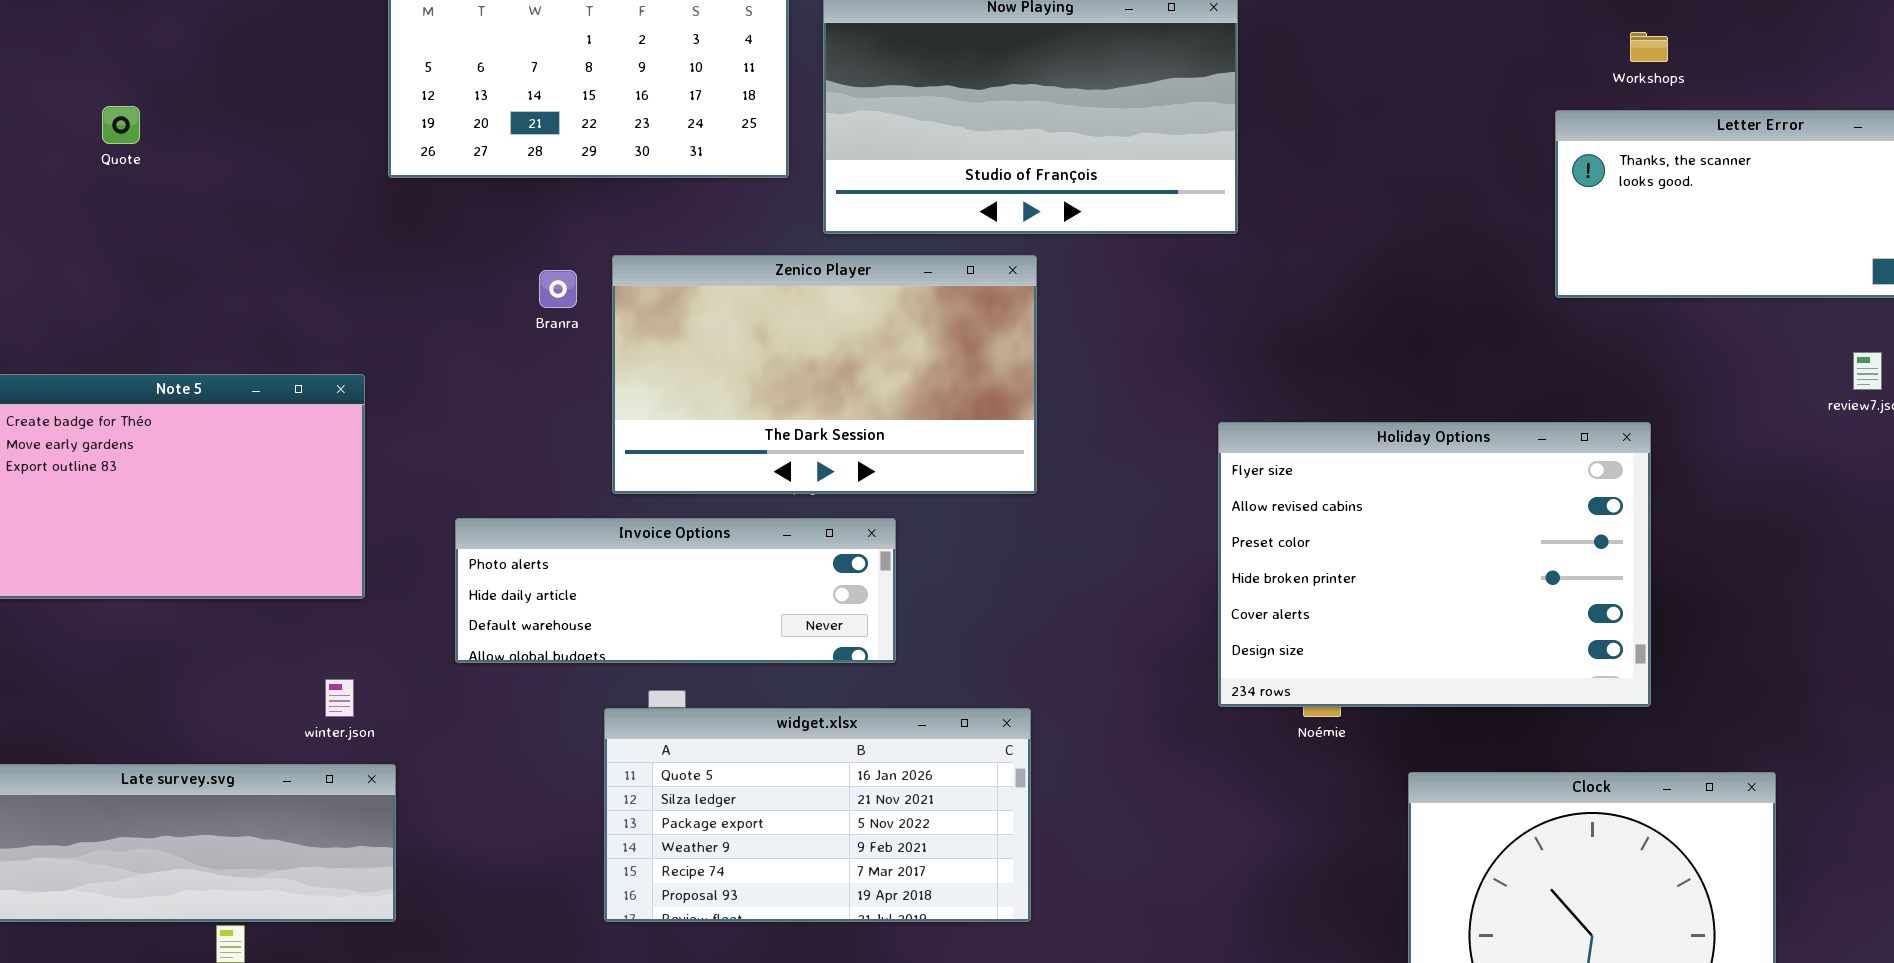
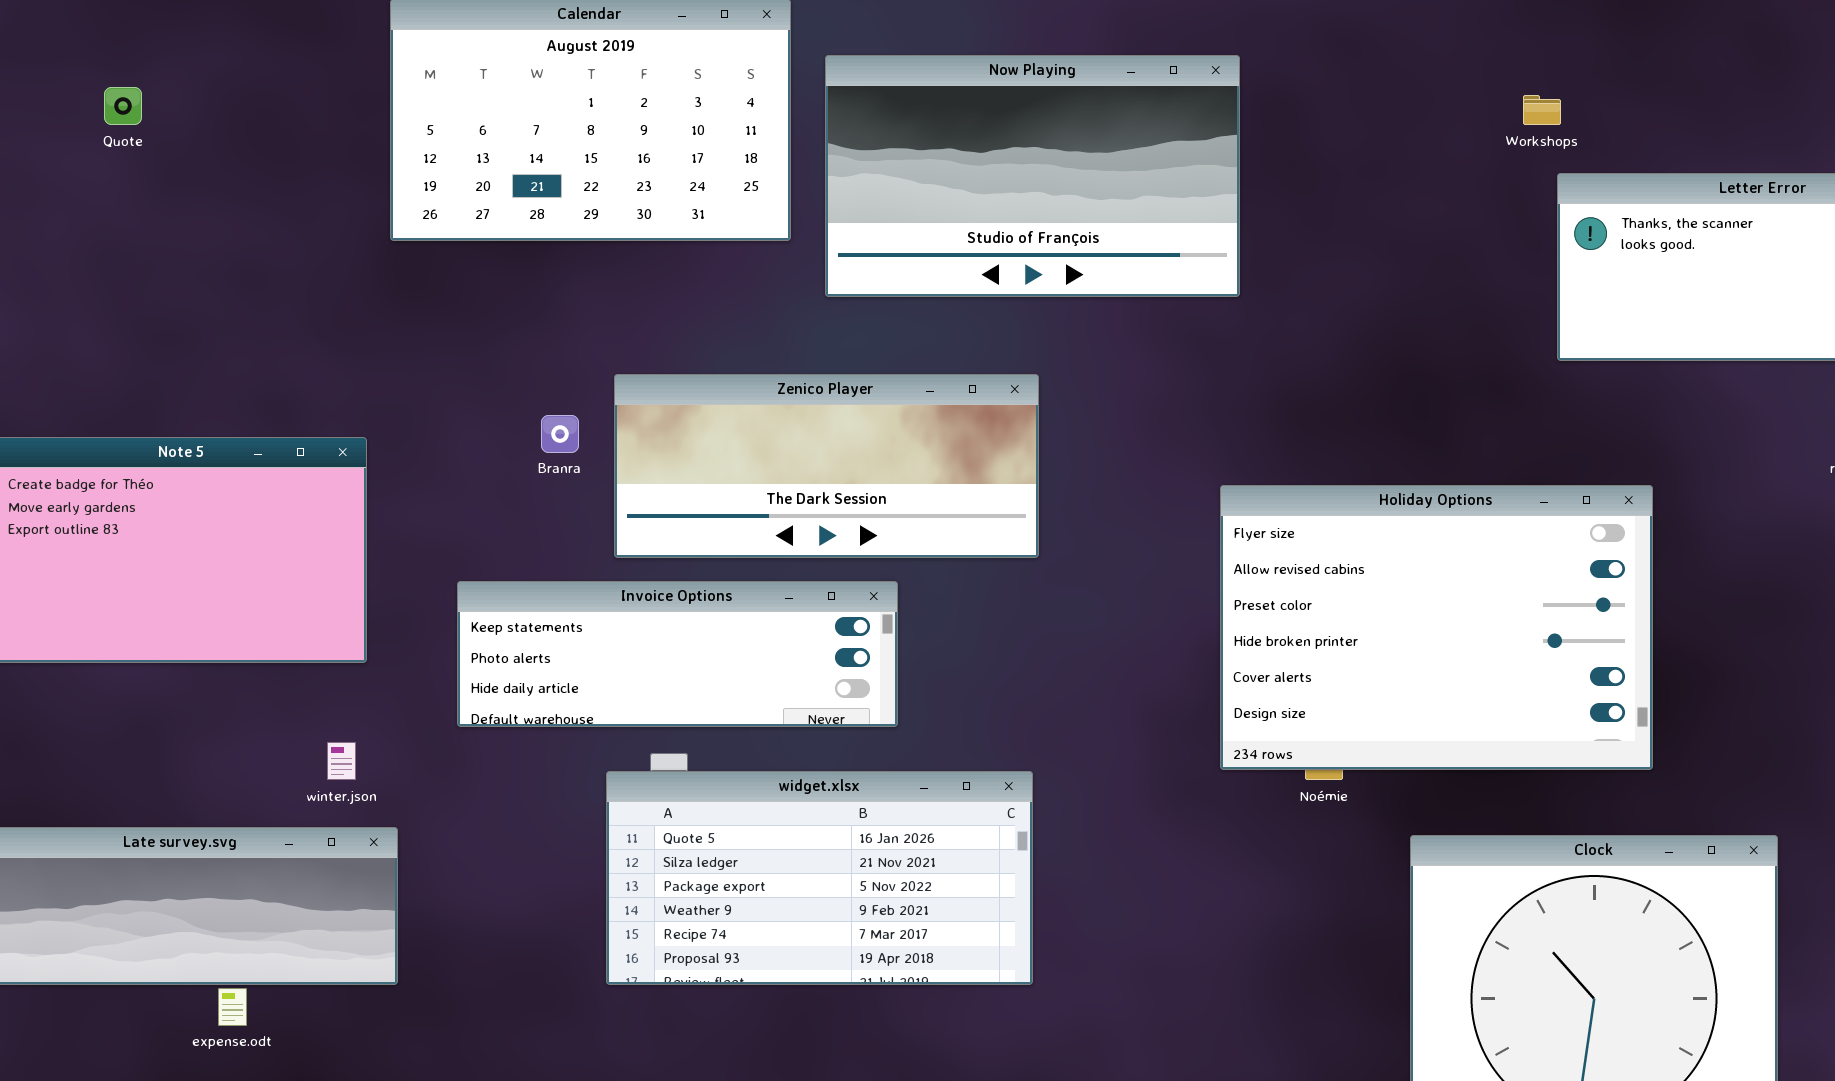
Workshops: [1630,32,1668,62] -> [1523,95,1561,125], moved
Quote: [102,106,140,144] -> [104,87,142,125], moved
Zenico Player: [612,255,1037,494] -> [614,374,1039,558], resized
Branra: [539,270,577,308] -> [541,415,579,453], moved
Invoice Options: [455,518,896,663] -> [457,581,898,727], scrolled up 1 row

